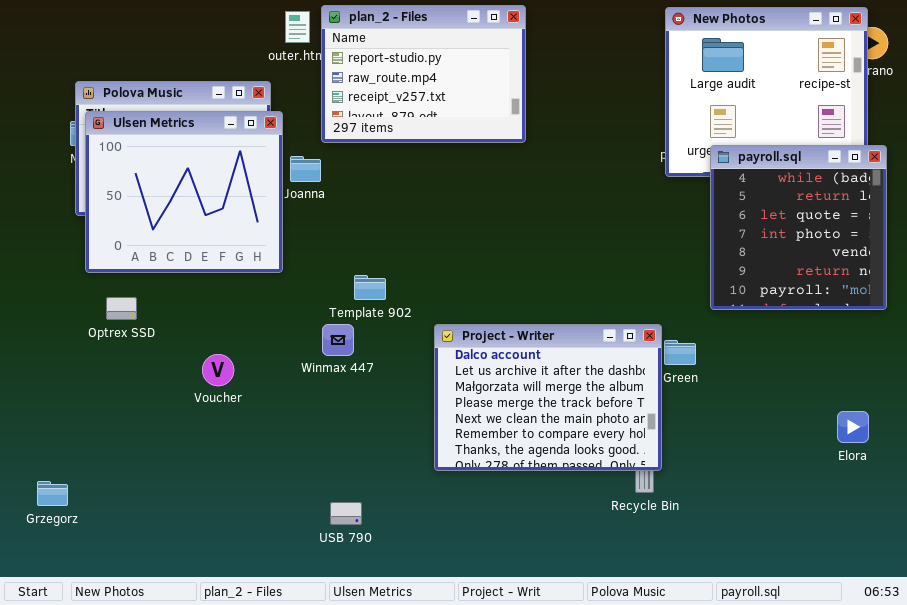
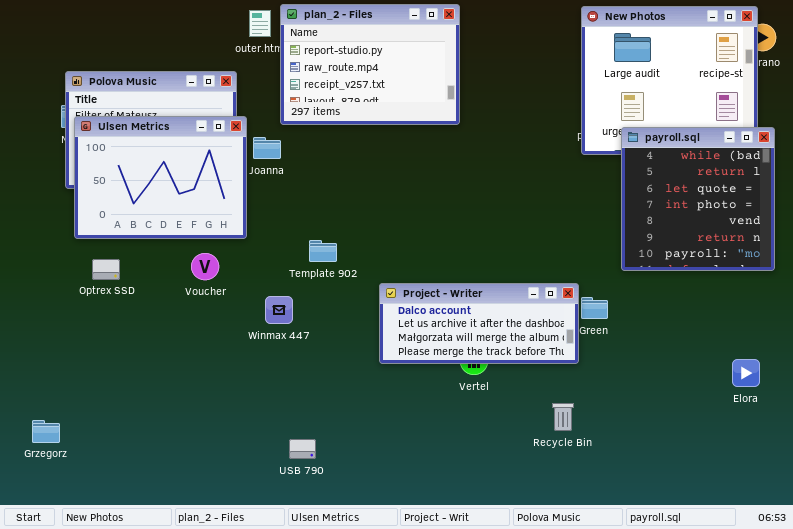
Ulsen Metrics: [85,111,283,273] -> [74,116,247,239], resized
Winmax 447: [322,324,354,356] -> [265,296,293,324], moved
Project - Writer: [434,324,662,471] -> [379,283,579,364], resized
Voucher: [202,354,234,386] -> [191,253,219,280], moved

